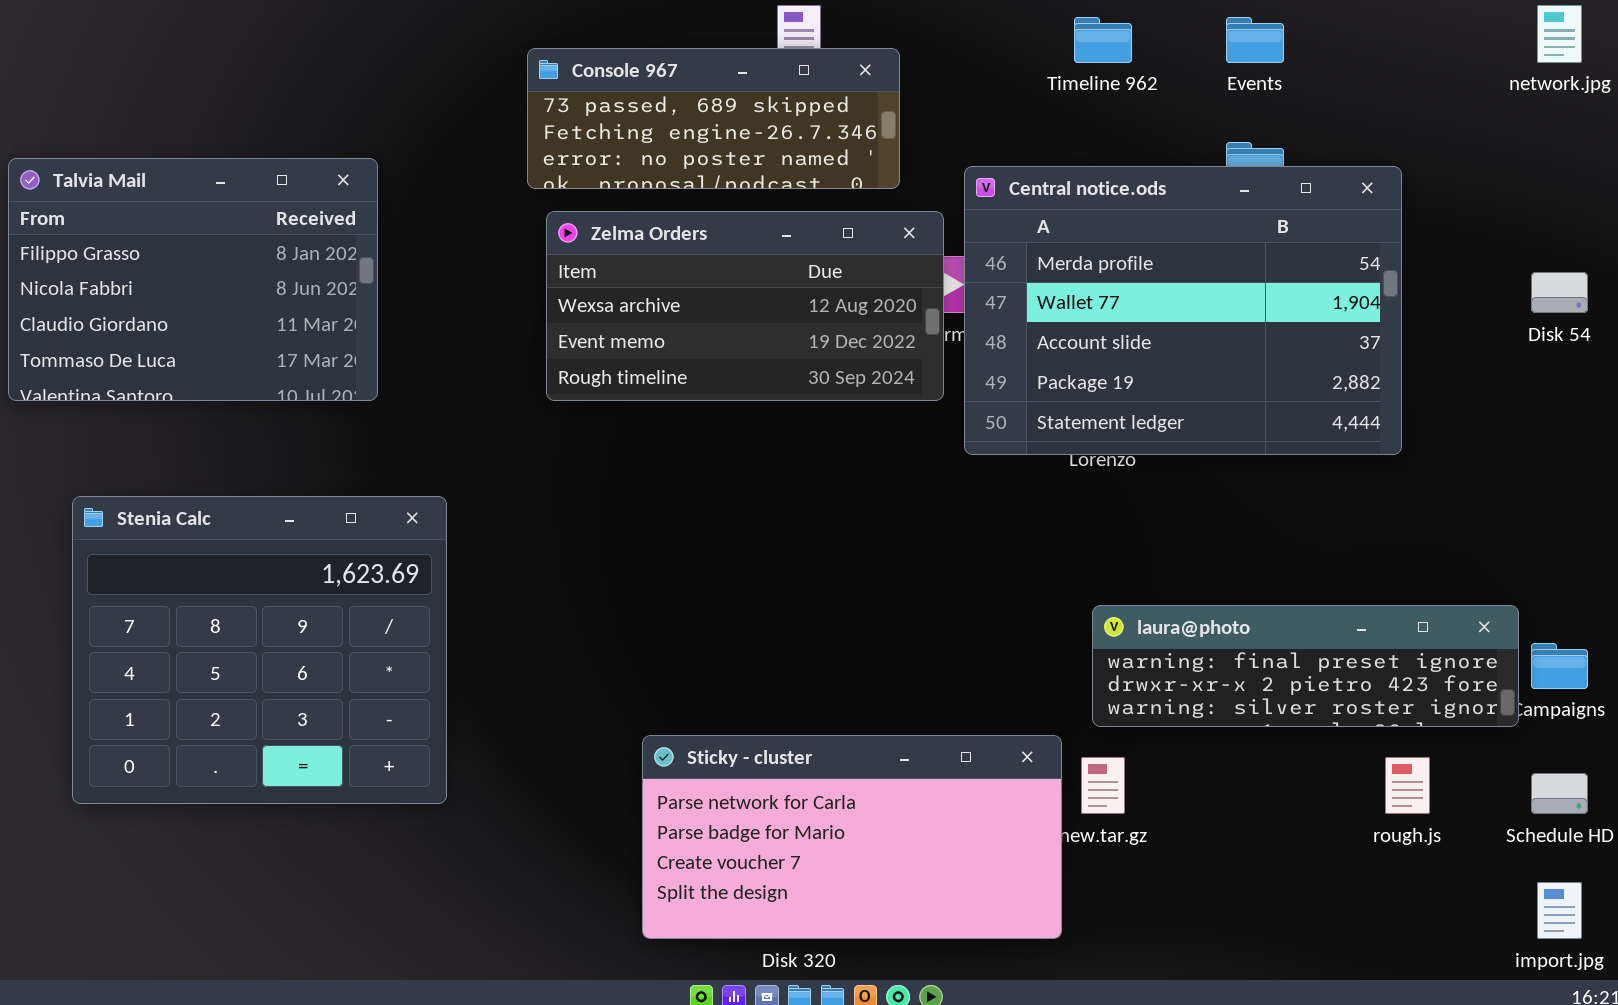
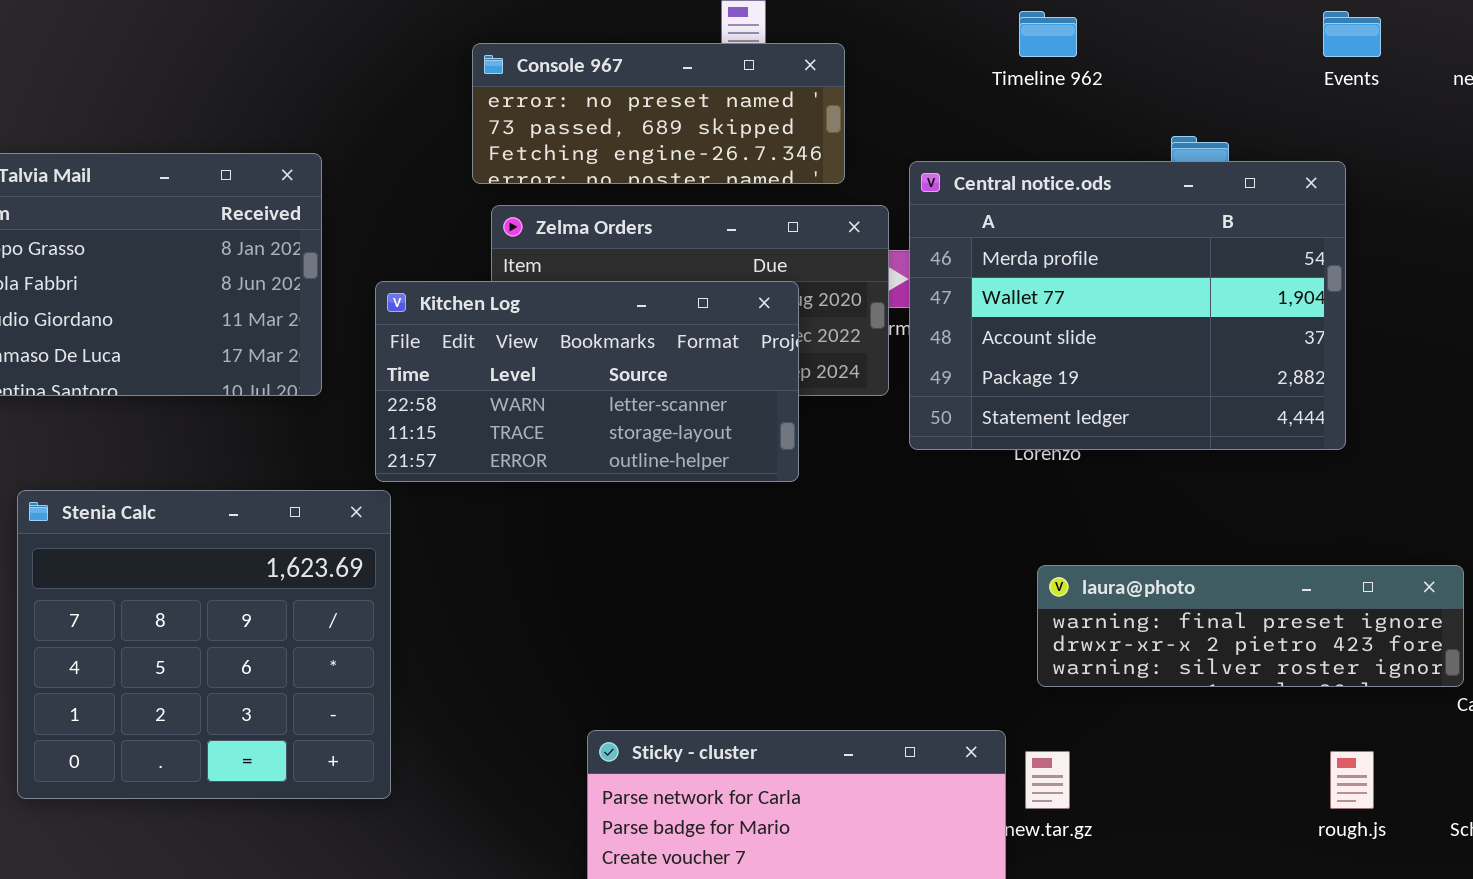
Events: [1226,17,1284,63] -> [1323,11,1381,57], moved
Console 967: [527,48,900,189] -> [472,43,845,184], scrolled up 1 row
Kitchen Log: none -> [375,281,799,482], opened
laura@photo: [1092,605,1519,727] -> [1037,565,1464,687], moved

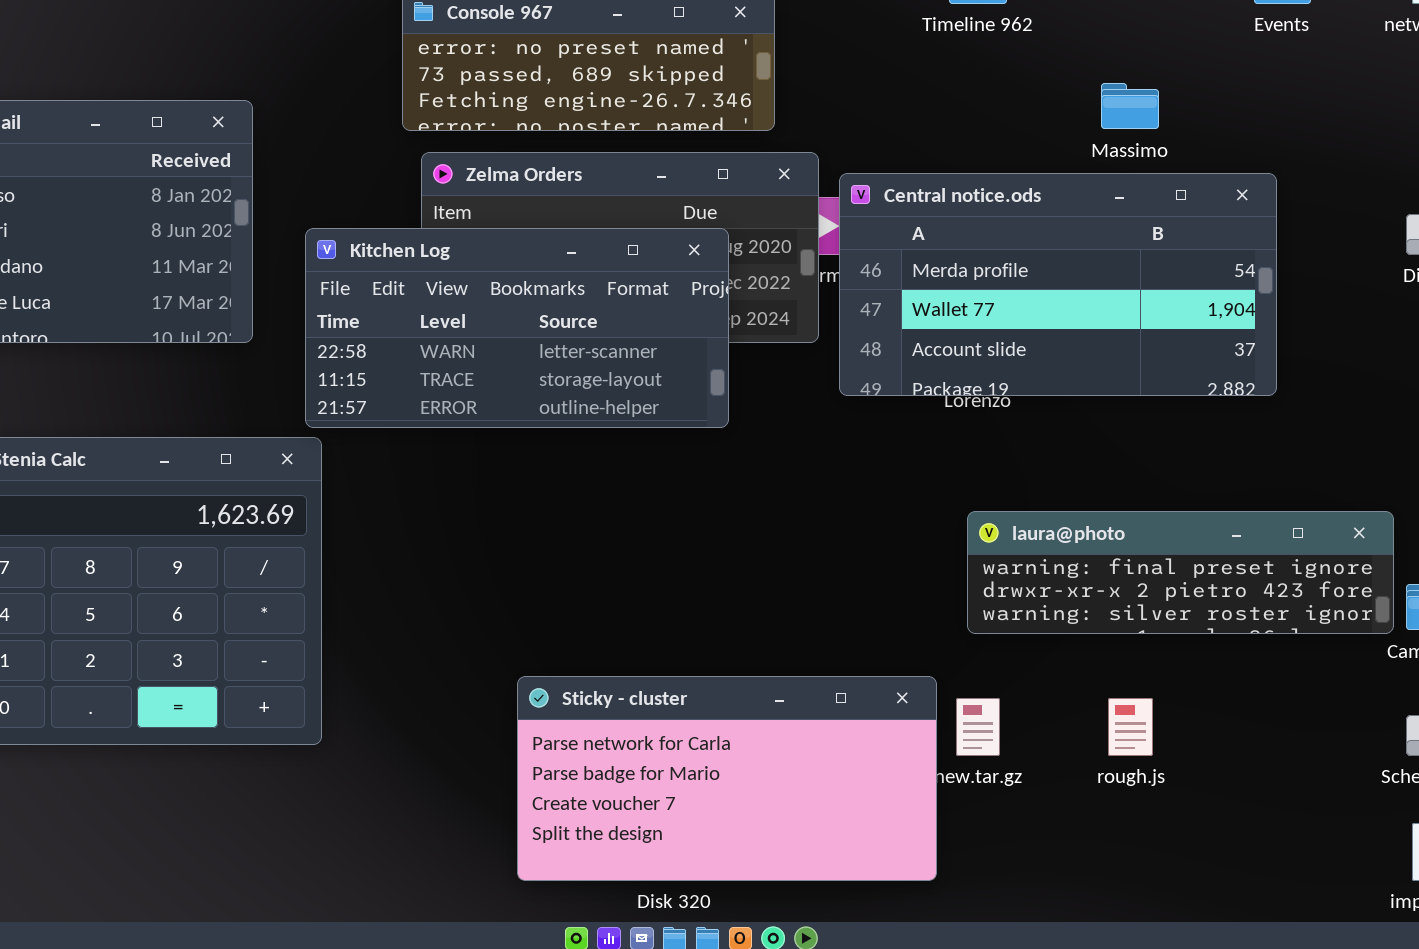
Central notice.ods: [909,161,1346,450] -> [839,173,1277,396], resized
rough.js: [1330,751,1374,809] -> [1108,698,1153,756], moved

